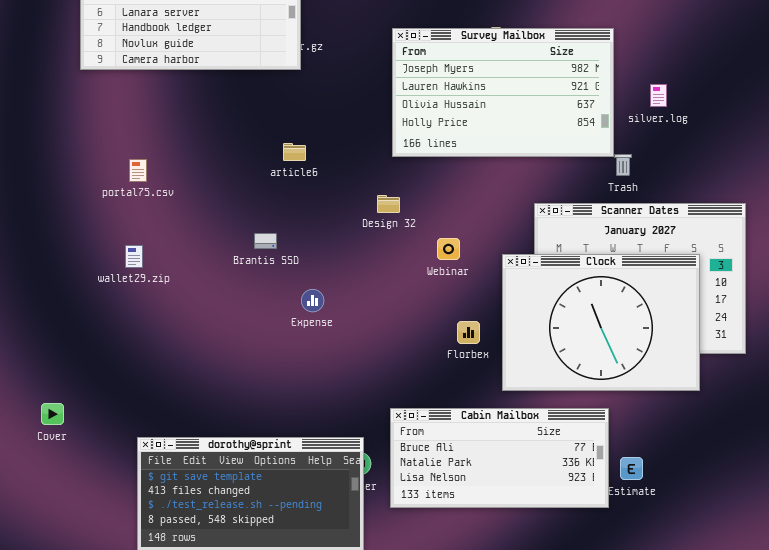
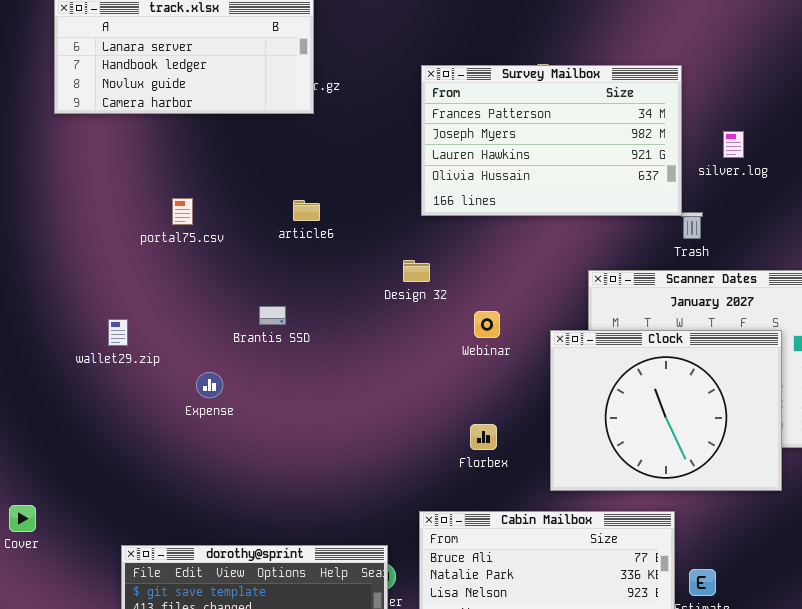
Survey Mailbox: [392,28,614,157] -> [421,65,682,216], scrolled up 1 row
portal75.csv: [129,159,147,182] -> [172,198,193,225], moved
Expense: [301,289,324,312] -> [196,372,223,398], moved
Florbex: [457,321,480,344] -> [470,424,497,450], moved

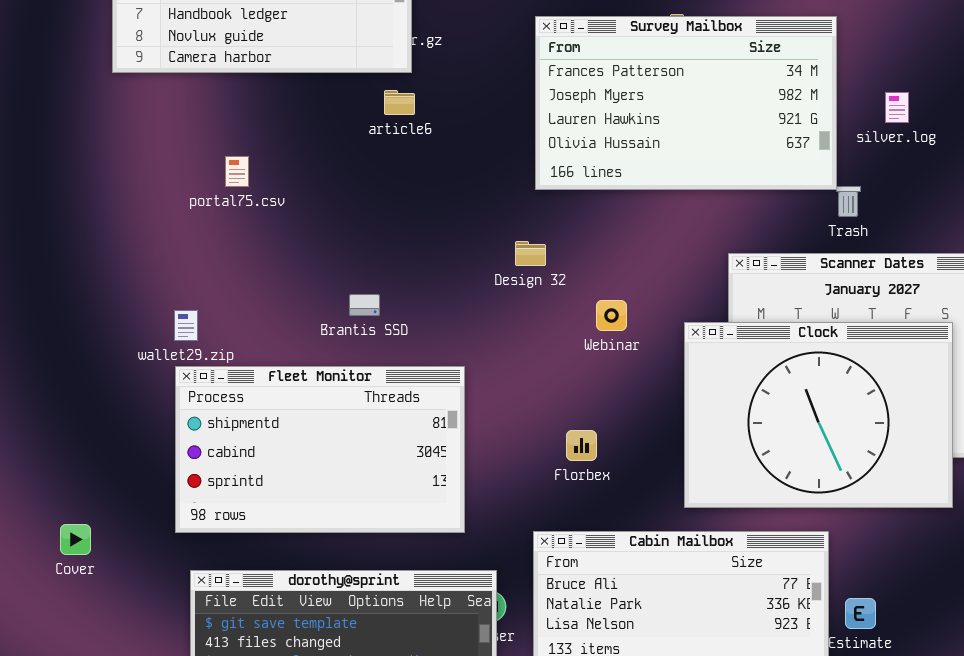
portal75.csv: [172,198,193,225] -> [225,156,249,187], moved
article6: [293,200,320,221] -> [384,90,415,115], moved
Fleet Monitor: none -> [175,366,465,533], opened
Florbex: [470,424,497,450] -> [566,430,597,461], moved

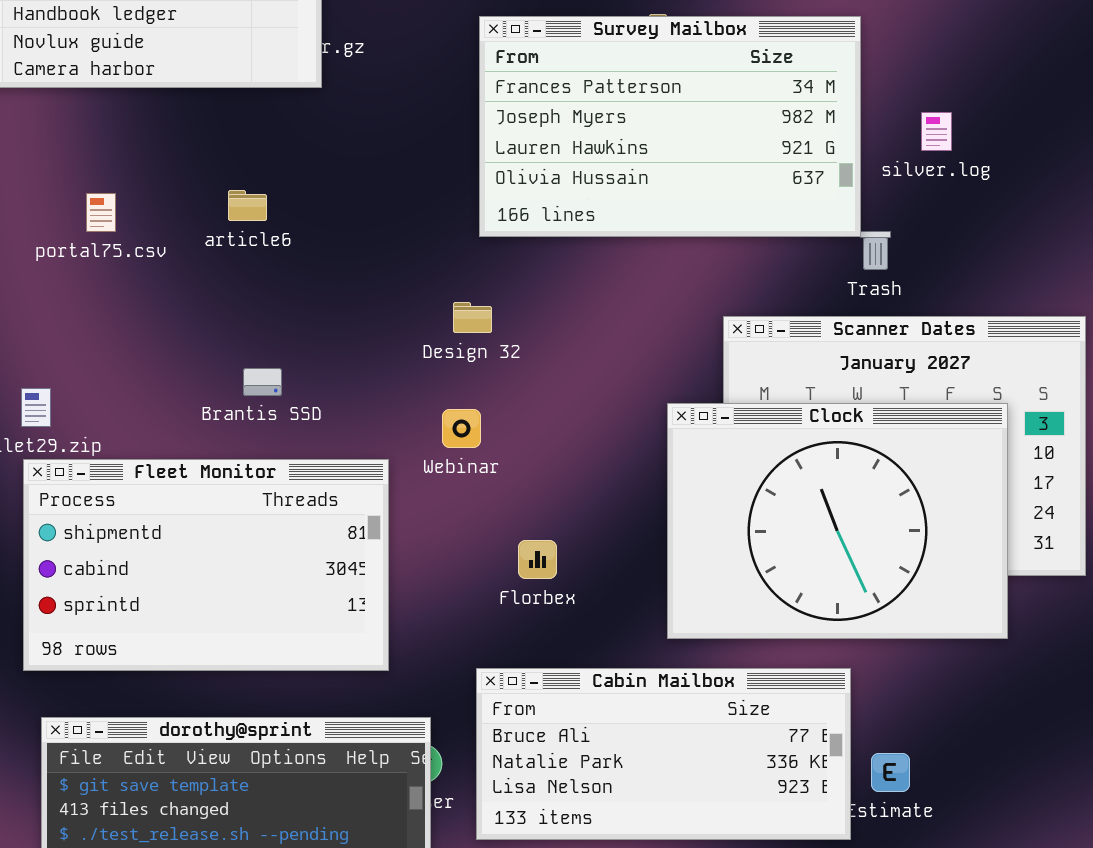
article6: [384,90,415,115] -> [228,190,267,221], moved
Webinar: [596,300,627,331] -> [442,409,481,448], moved

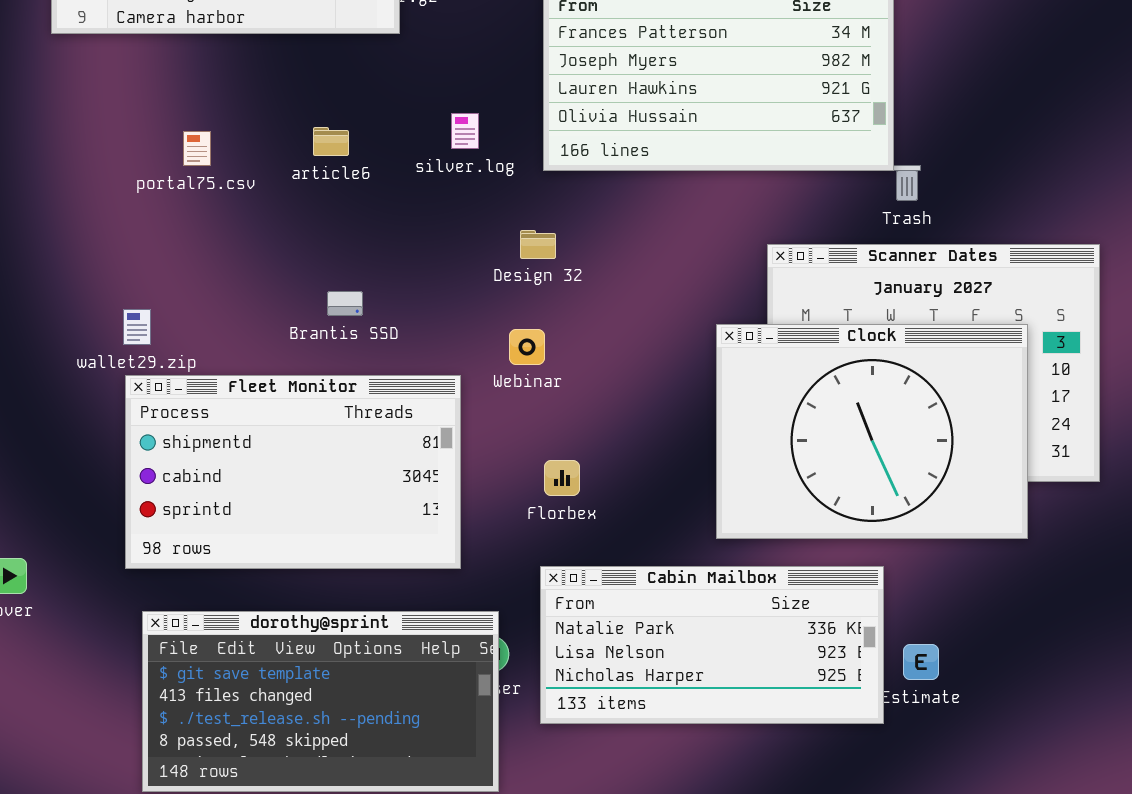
silver.log: [921,112,952,151] -> [451,113,479,149], moved
Florbex: [518,540,557,579] -> [544,460,580,496], moved
Cabin Mailbox: [476,668,851,840] -> [540,566,884,724], scrolled down 1 row

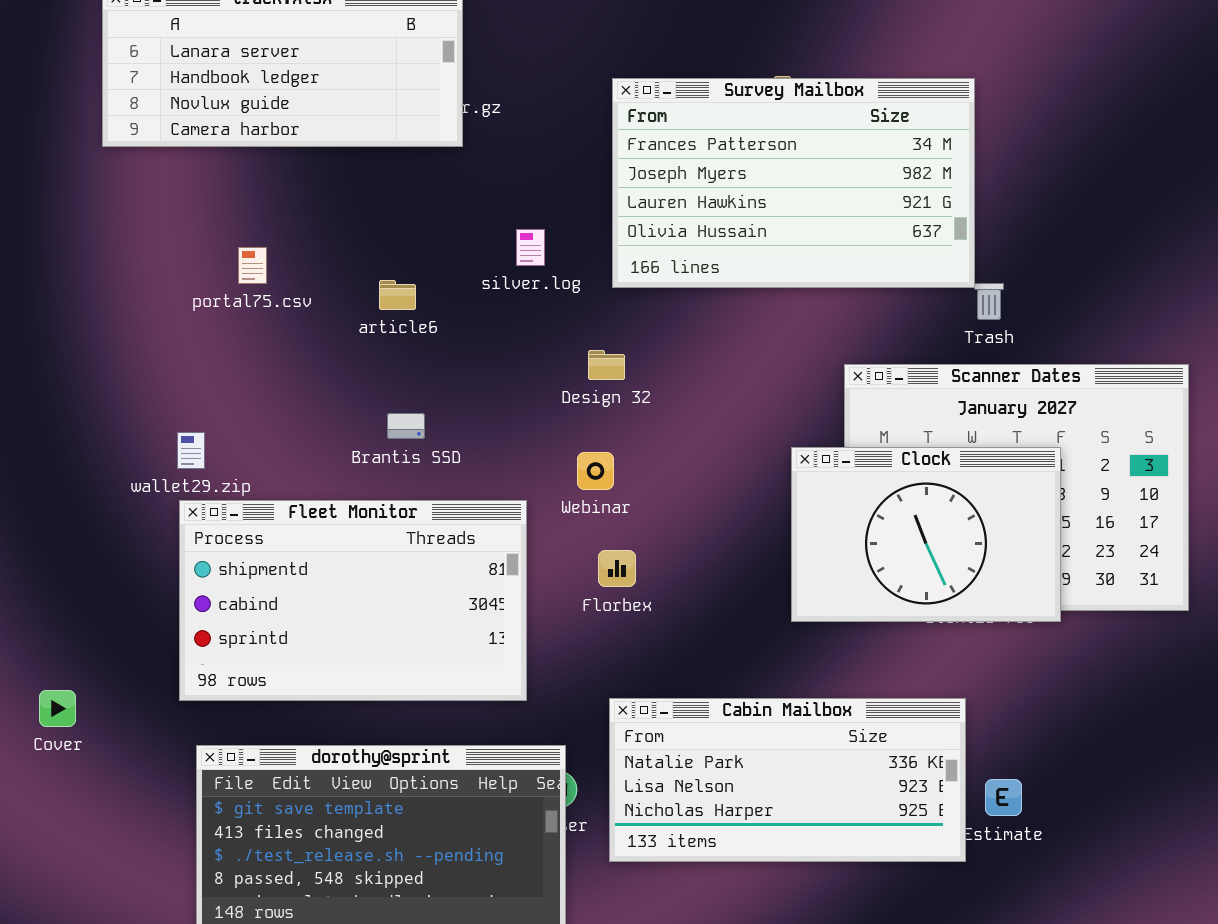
article6: [313,127,349,156] -> [379,280,416,310], moved
Clock: [716,324,1028,539] -> [791,447,1061,622], resized
Florbex: [544,460,580,496] -> [598,550,636,587], moved

